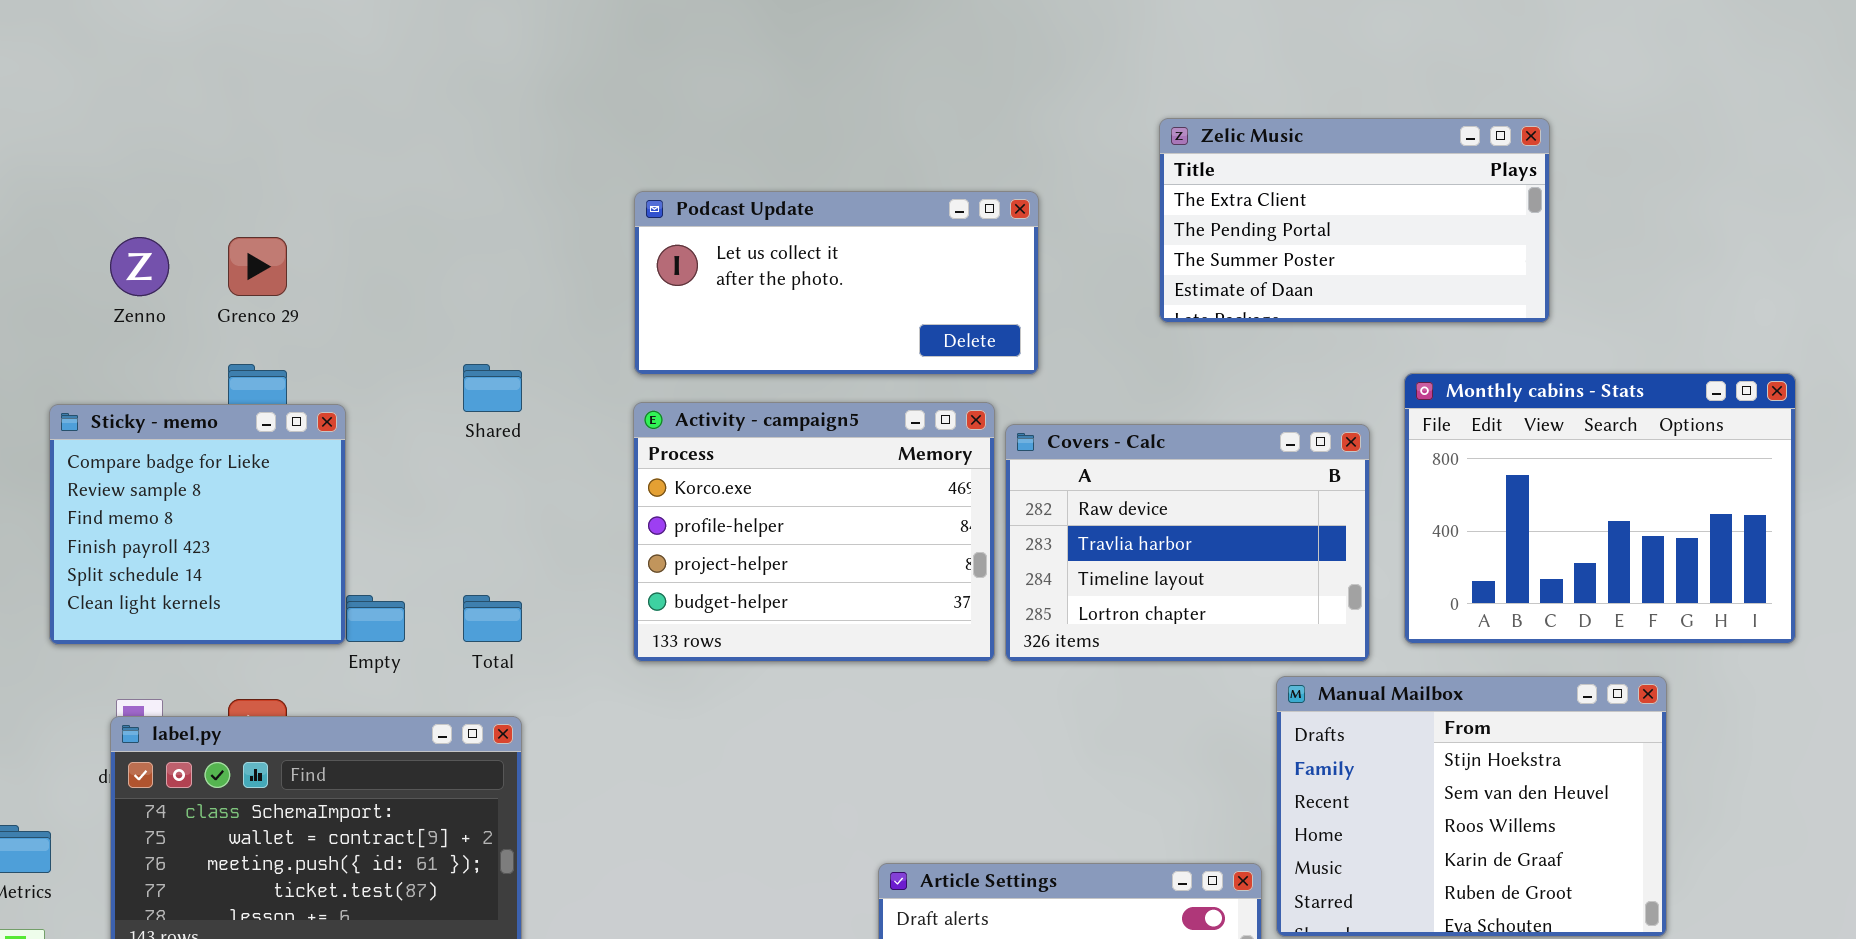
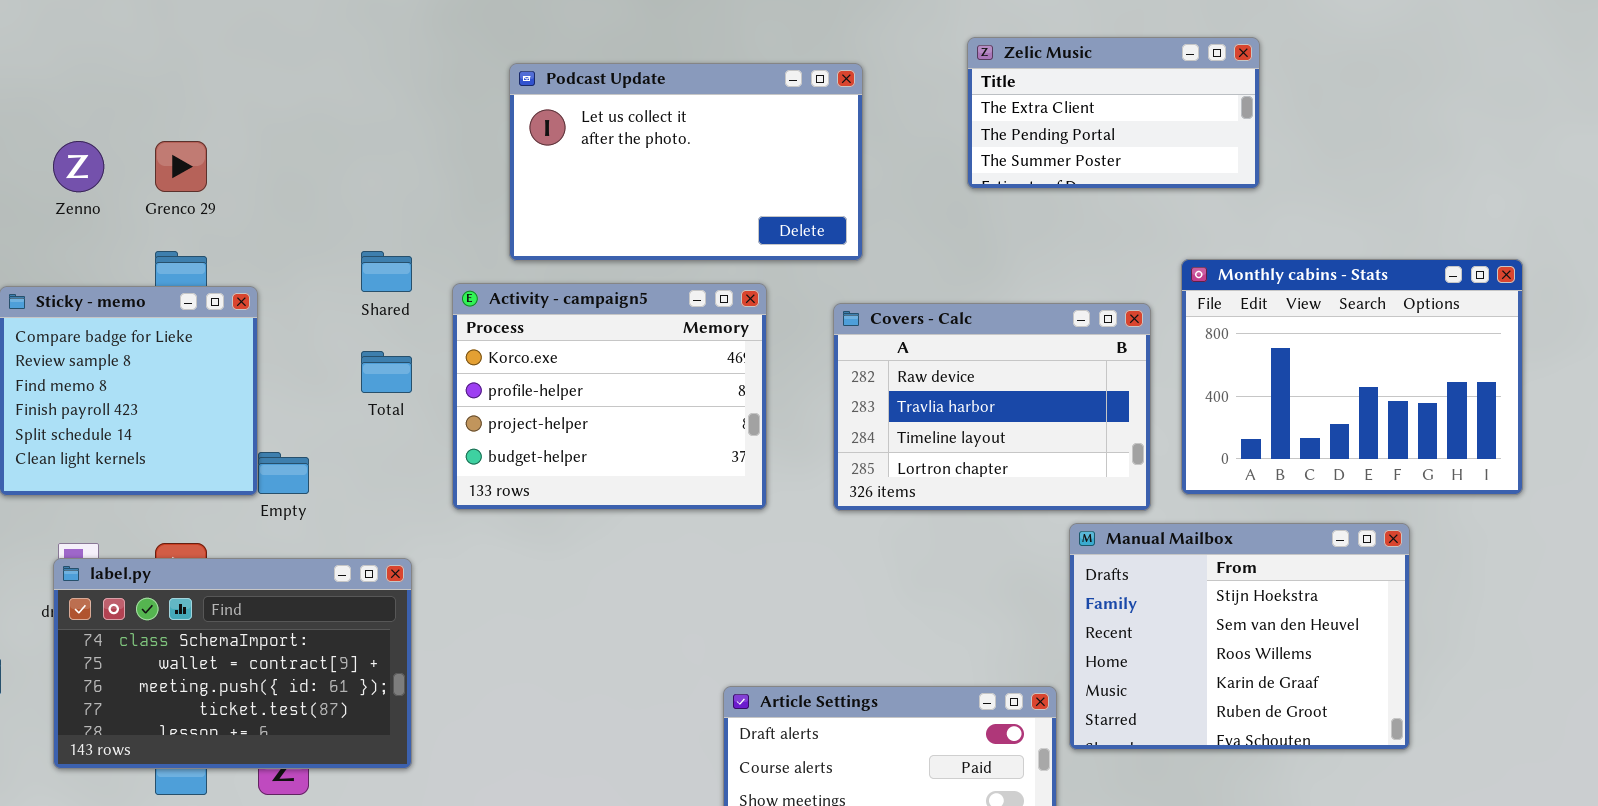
Zelic Music: [1159,118,1550,323] -> [967,37,1260,189], resized
Podcast Update: [634,191,1039,375] -> [509,63,863,261], resized
Activity - campaign5: [633,402,995,662] -> [452,283,767,510], moved
Total: [463,595,522,642] -> [361,351,412,393], moved

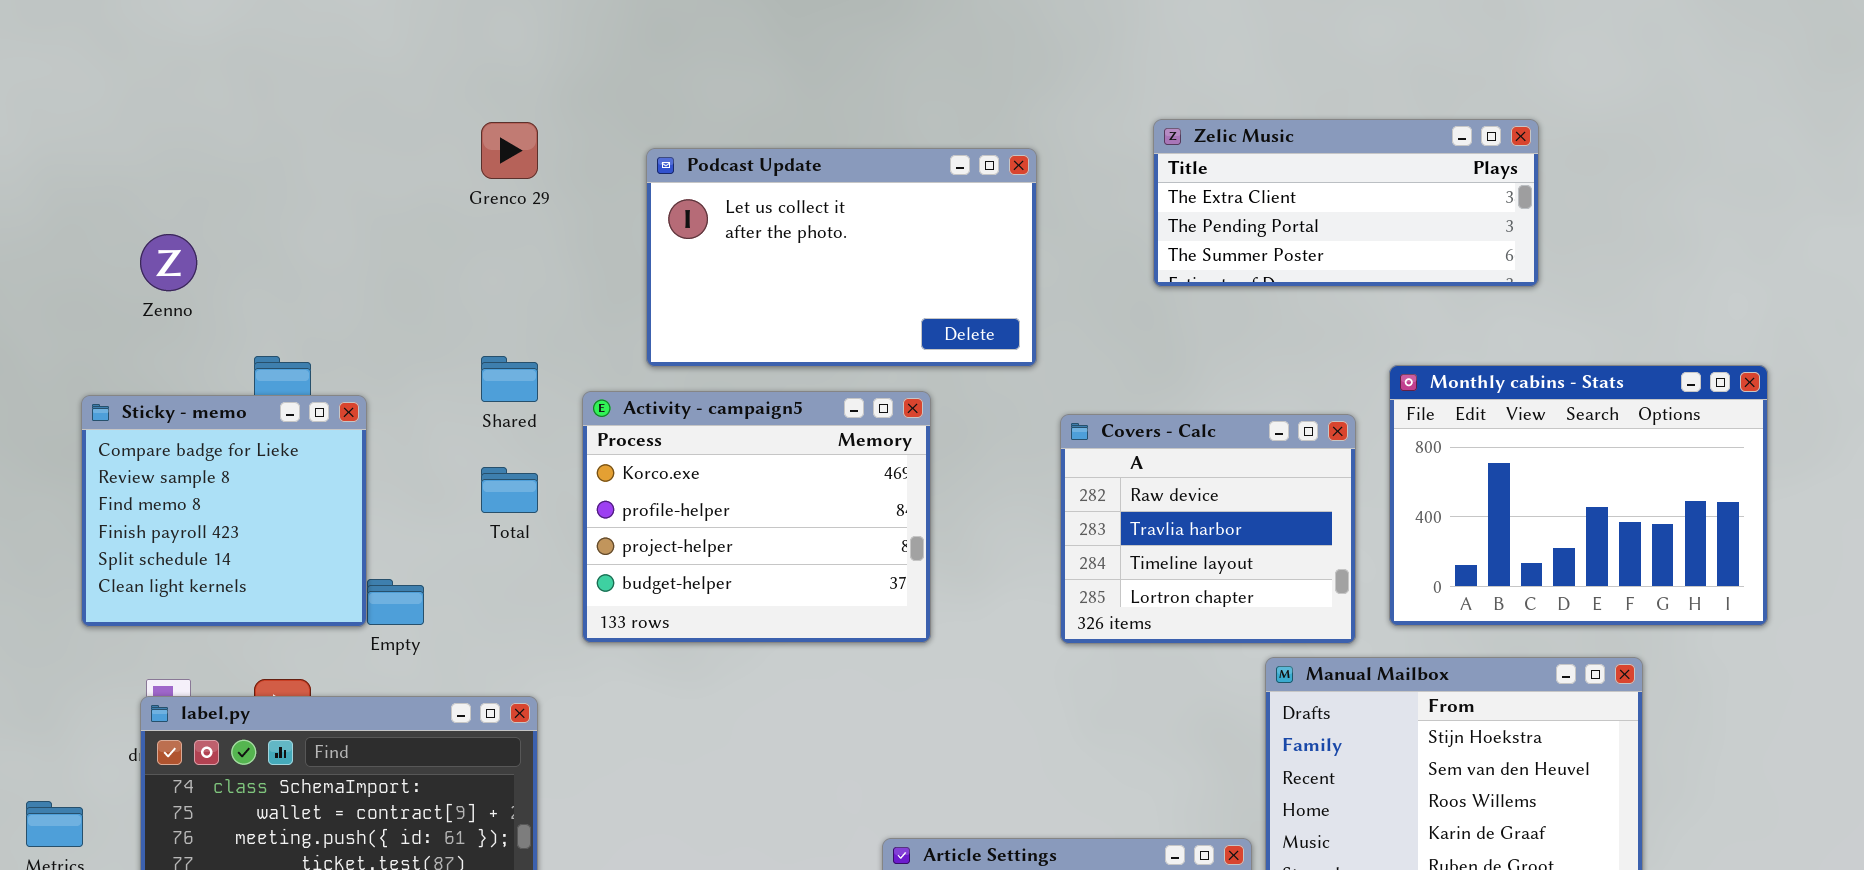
Zelic Music: [967,37,1260,189] -> [1153,119,1539,287], resized
Grenco 29: [155,141,207,192] -> [481,122,538,179], moved
Covers - Calc: [833,303,1151,511] -> [1060,414,1356,644], resized

